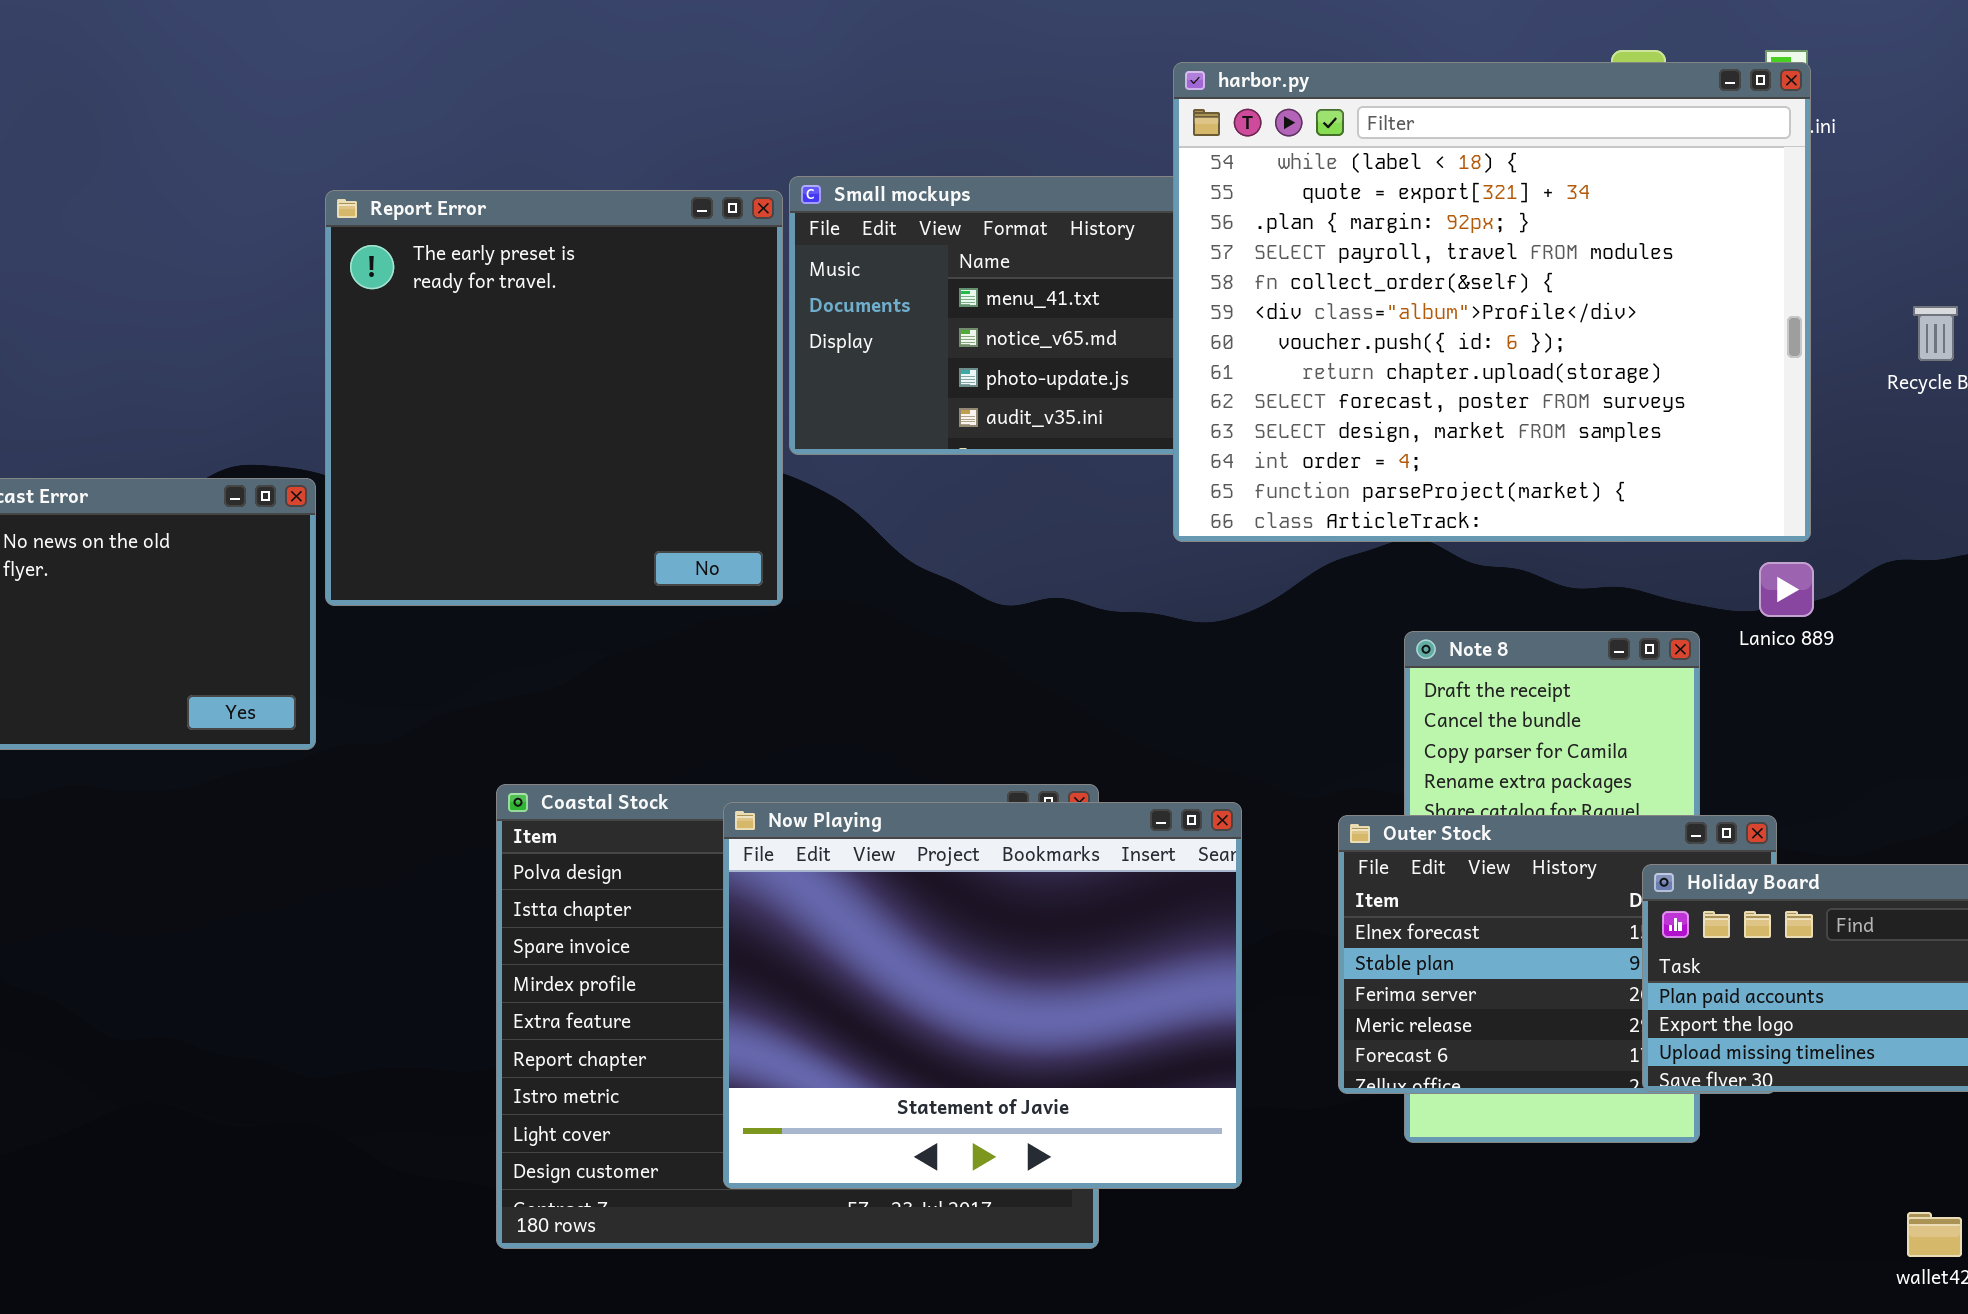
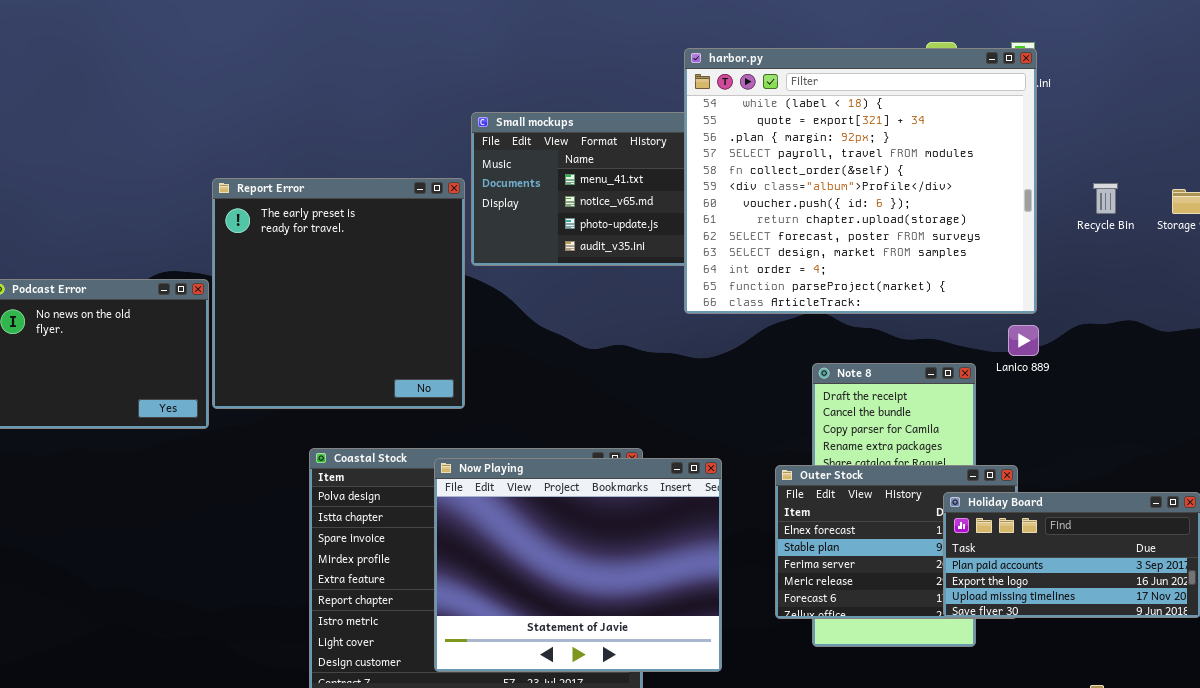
Report Error: [325,190,783,606] -> [212,178,465,409], moved

